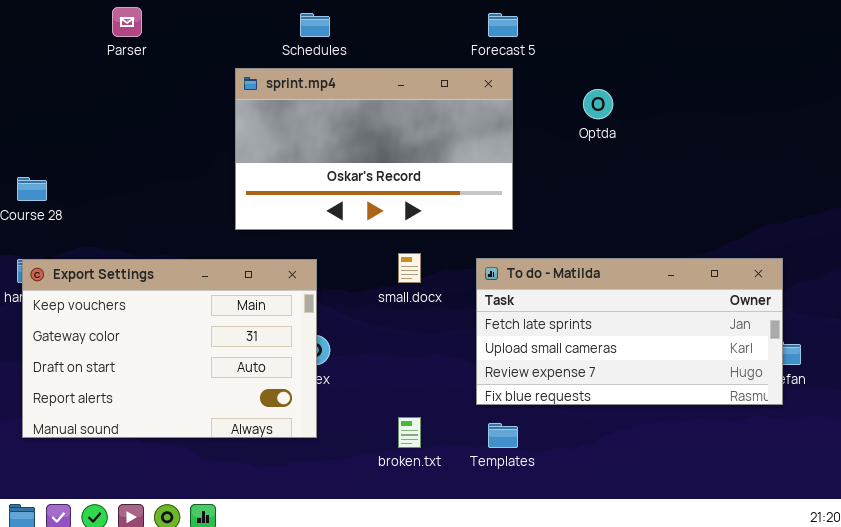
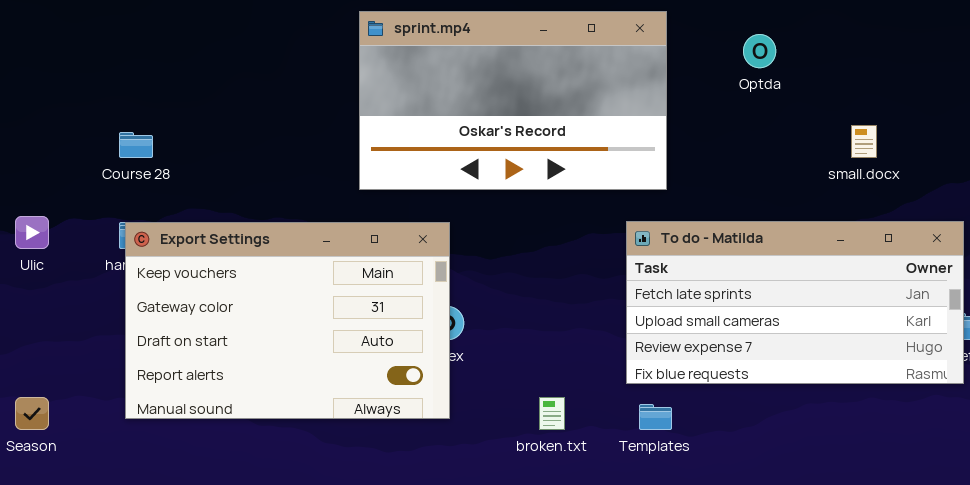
small.docx: [398,253,421,283] -> [851,125,877,158], moved

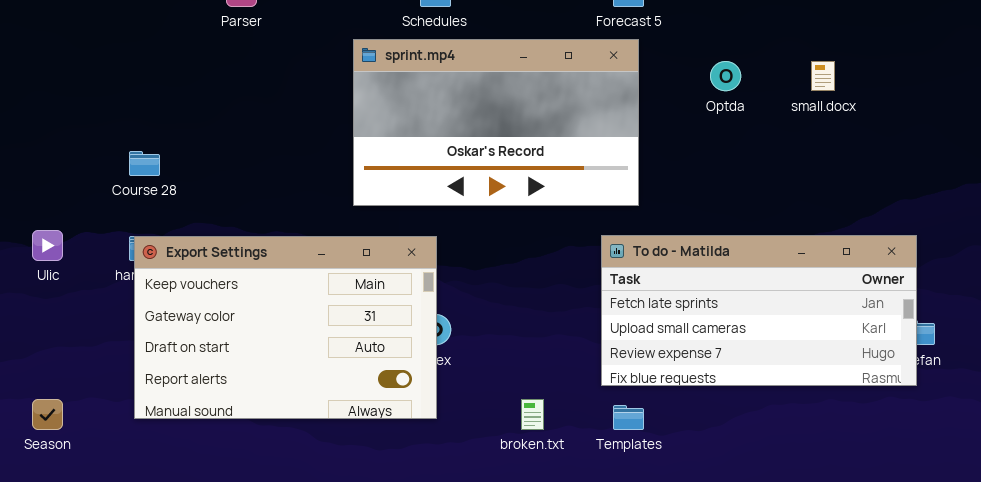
small.docx: [851,125,877,158] -> [811,61,835,91], moved

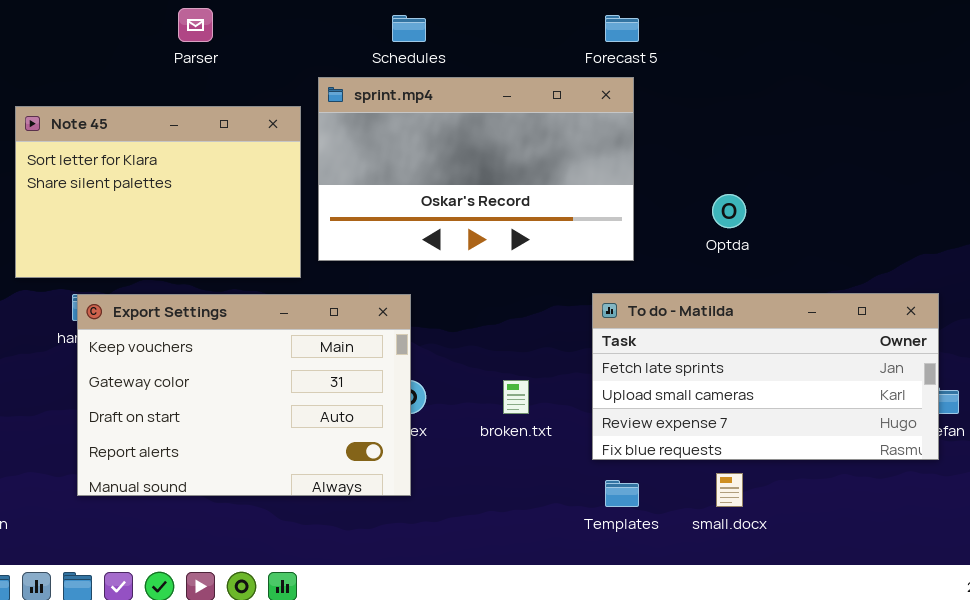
Optda: [710,61,741,91] -> [712,194,746,228], moved
small.docx: [811,61,835,91] -> [716,473,743,507], moved
Note 45: none -> [15,106,301,278], opened
broken.txt: [521,399,544,430] -> [503,380,529,414], moved

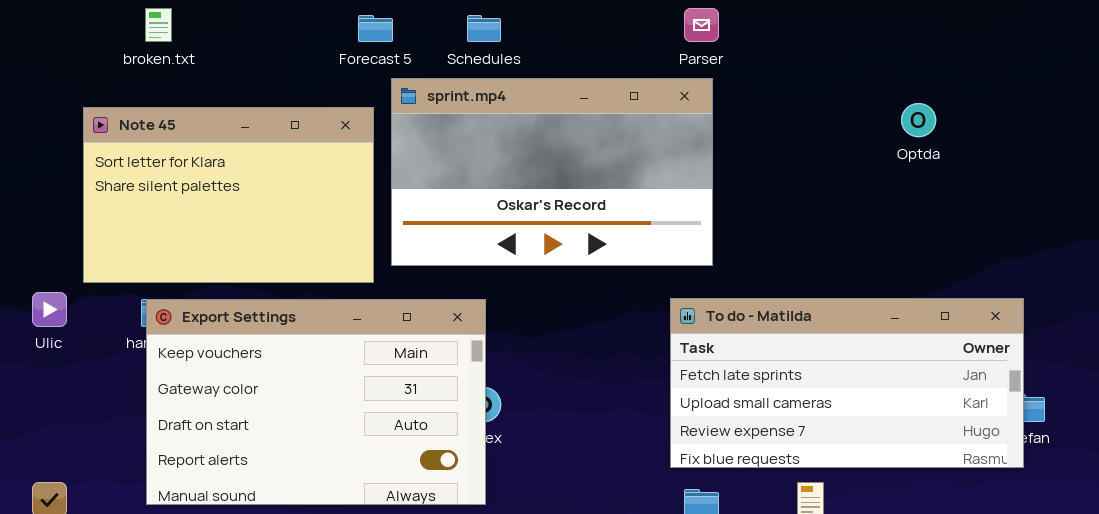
Parser: [178,8,213,42] -> [684,8,719,42], moved
Forecast 5: [605,15,639,42] -> [358,15,393,42], moved
Optda: [712,194,746,228] -> [901,103,936,137], moved
broken.txt: [503,380,529,414] -> [145,8,172,42], moved

